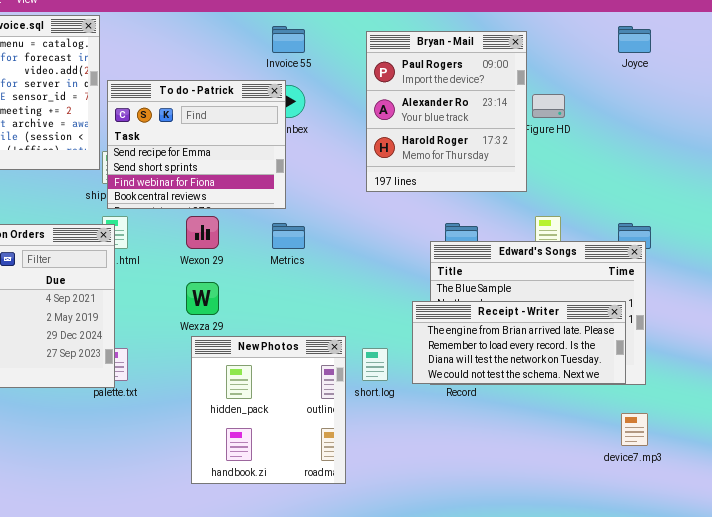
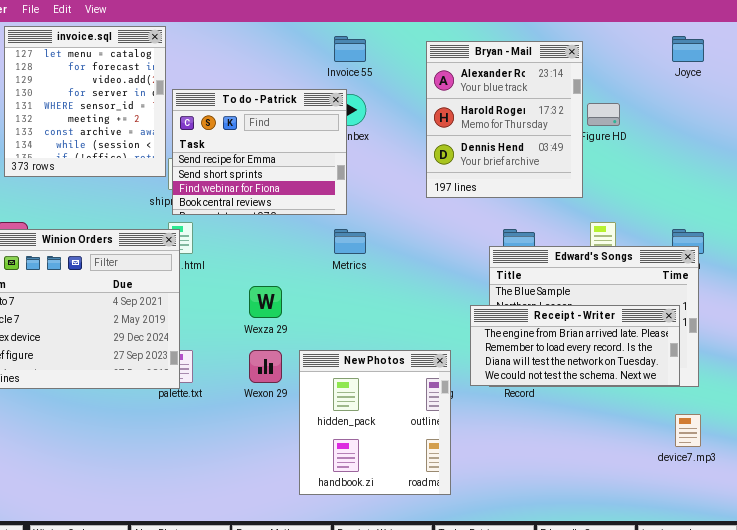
Bryan - Mail: [366,31,527,192] -> [426,41,583,198], scrolled down 1 row
Wexon 29: [186,216,219,249] -> [249,350,282,383], moved
New Photos: [191,336,346,484] -> [299,350,451,495], moved

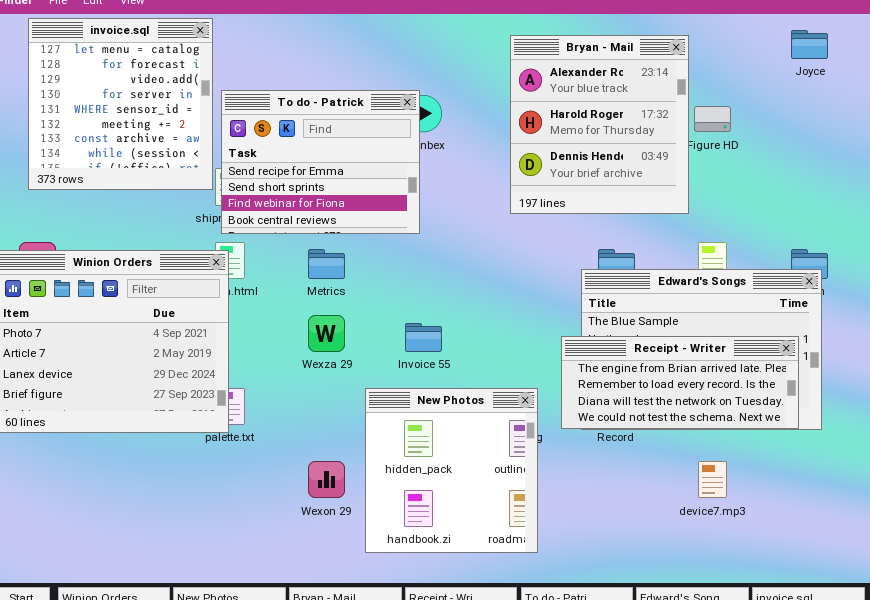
Invoice 55: [334,36,366,62] -> [405,323,442,352], moved
Metrics: [334,229,366,254] -> [308,249,345,279], moved
Wexon 29: [249,350,282,383] -> [308,461,345,498], moved
device7.mp3: [675,414,701,447] -> [698,461,727,498], moved

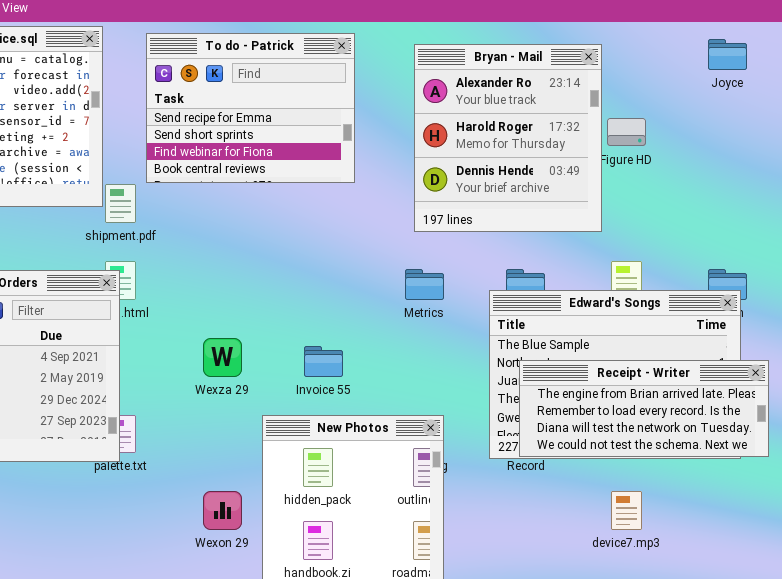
To do - Patrick: [221,90,420,234] -> [146,33,355,183], moved
Metrics: [308,249,345,279] -> [405,269,444,300], moved
Receipt - Writer: [561,336,799,429] -> [519,360,769,457], moved

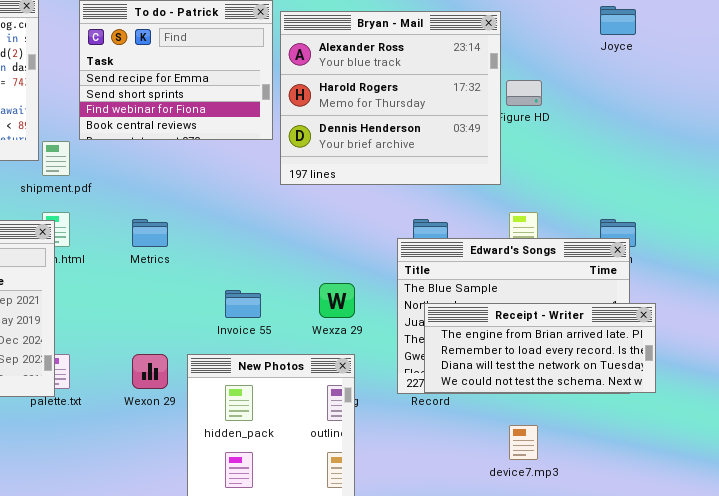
Bryan - Mail: [414,44,602,232] -> [280,11,501,185], resized
Metrics: [405,269,444,300] -> [132,219,168,247], moved
Wexza 29: [203,338,242,377] -> [319,283,355,318], moved
Wexon 29: [203,491,242,530] -> [132,354,168,389], moved

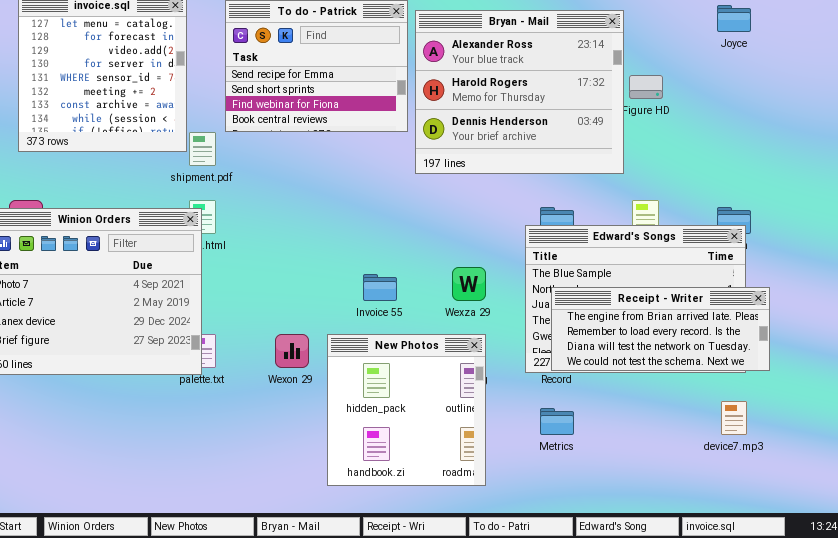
Metrics: [132,219,168,247] -> [540,408,574,435], moved
device7.mp3: [509,425,538,460] -> [721,401,747,435], moved

